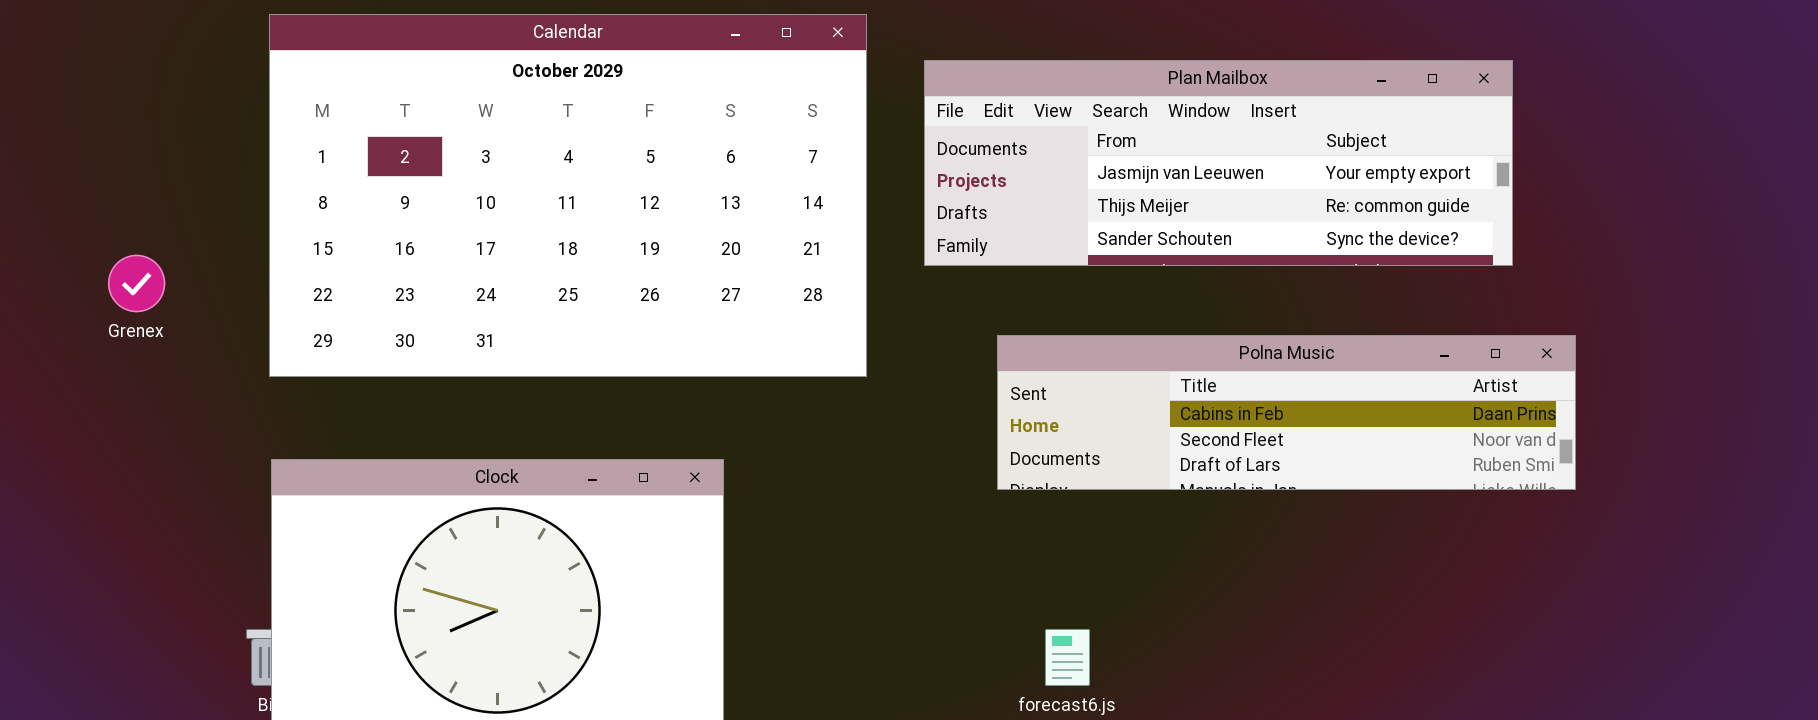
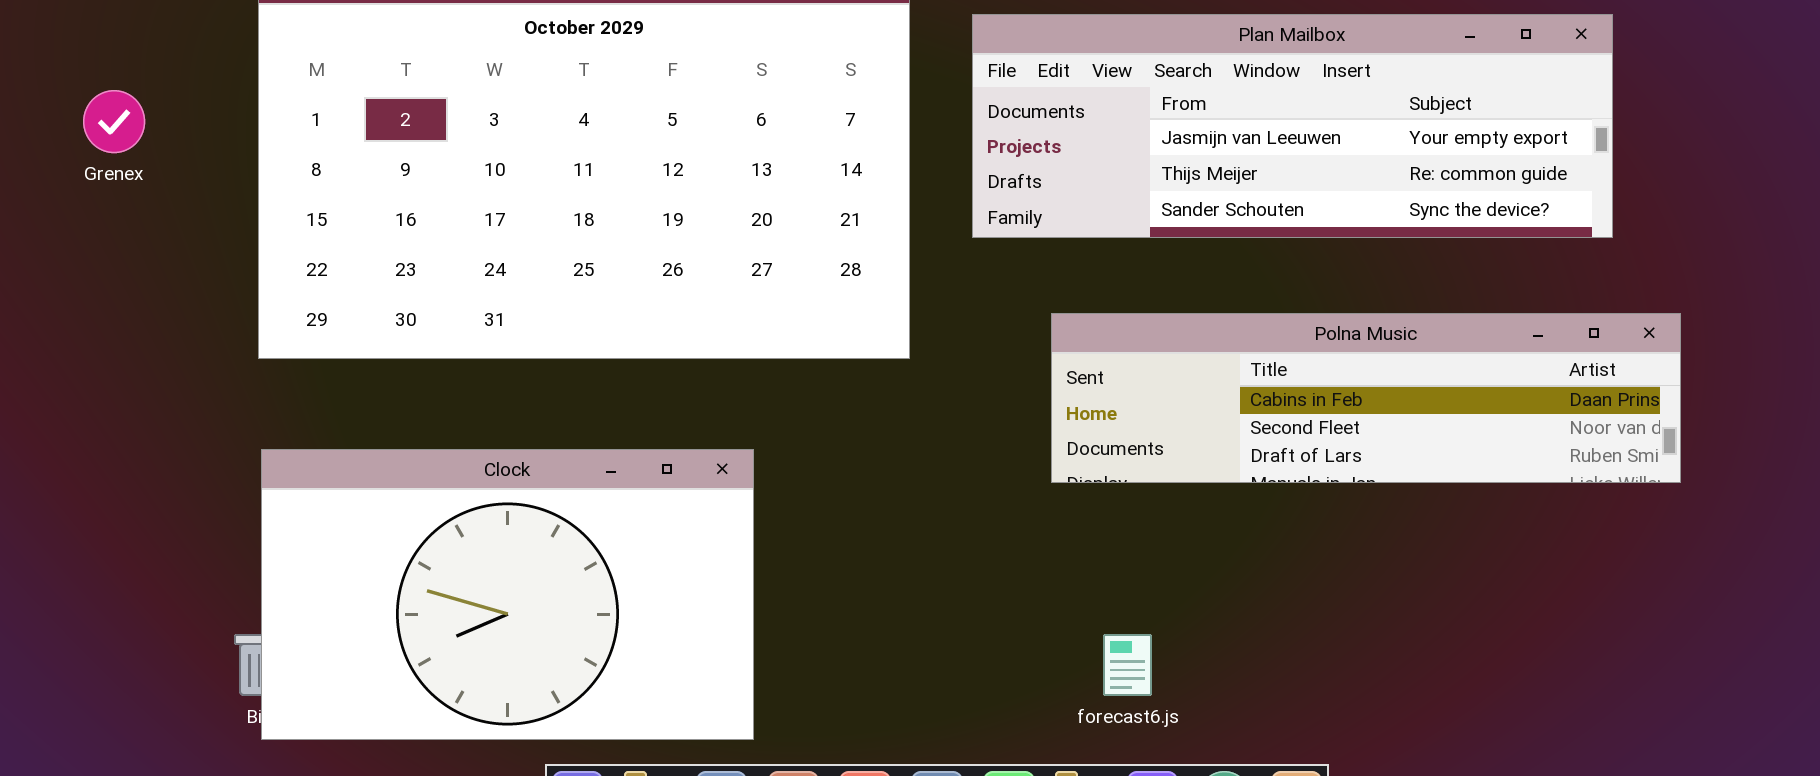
Grenex: [108,255,165,312] -> [83,90,145,153], moved

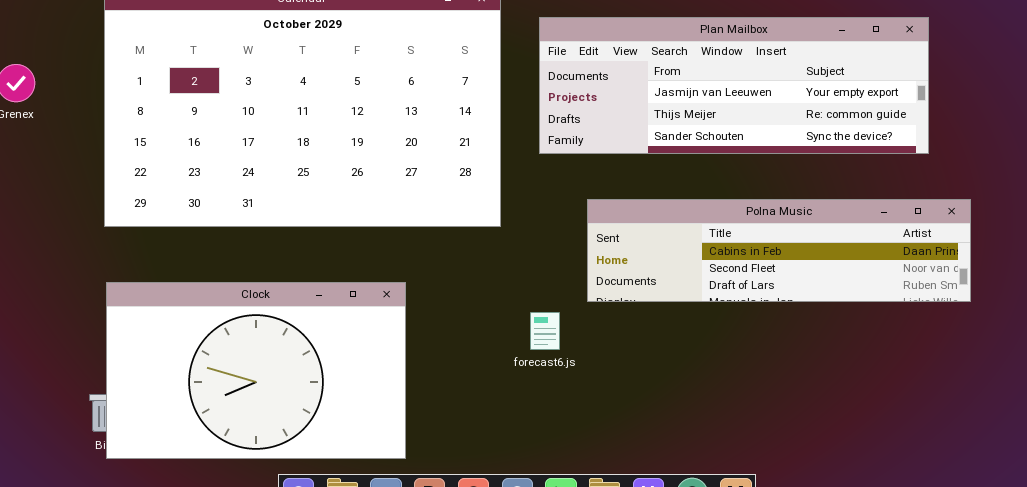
forecast6.js: [1103,634,1152,696] -> [530,312,560,350], moved

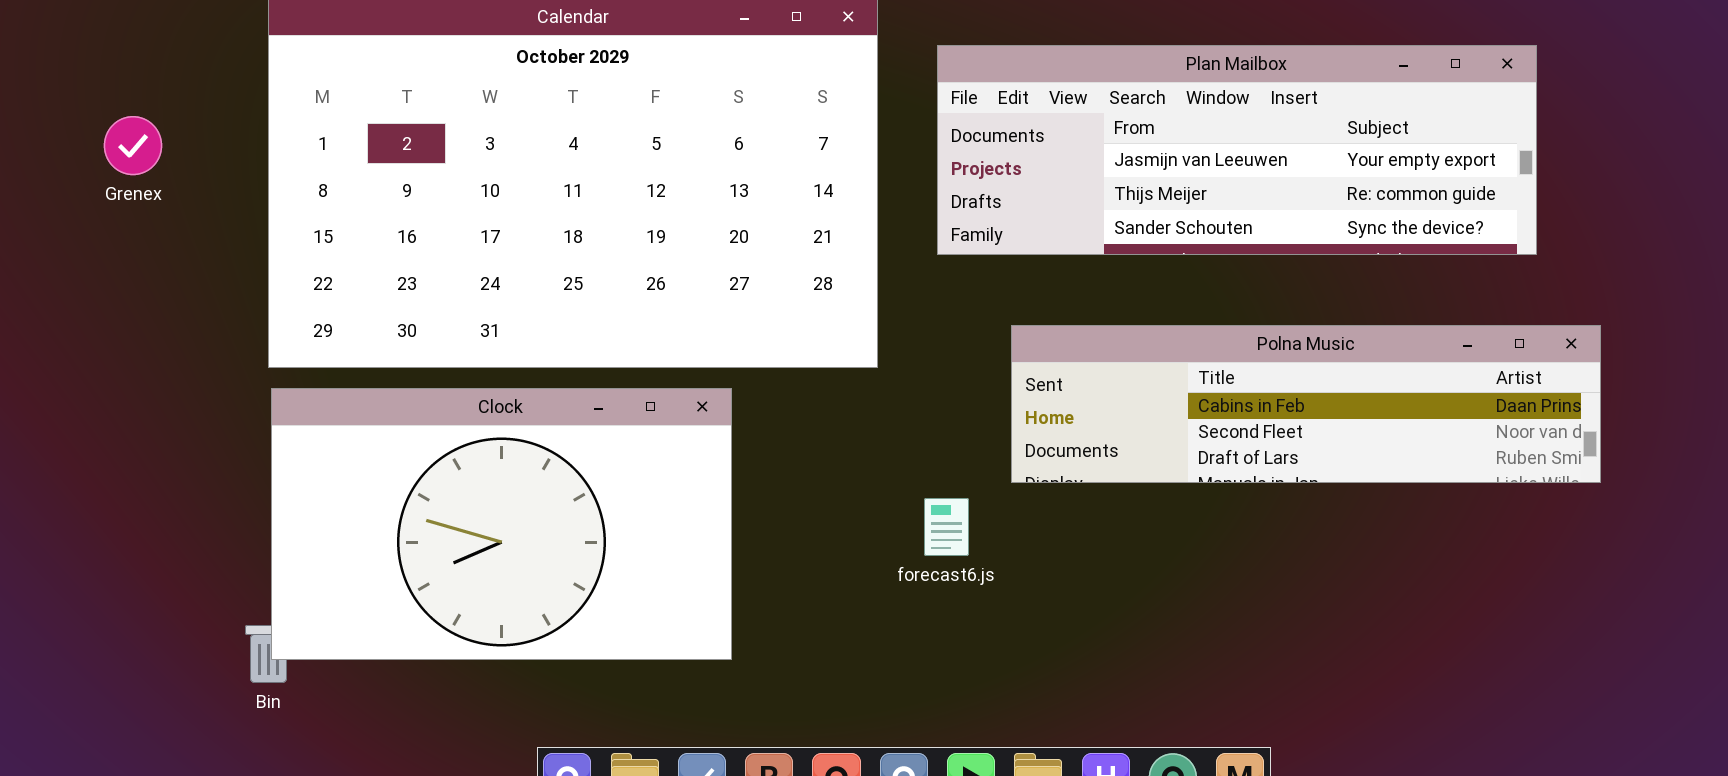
Clock: [106,282,406,459] -> [271,388,732,660], moved

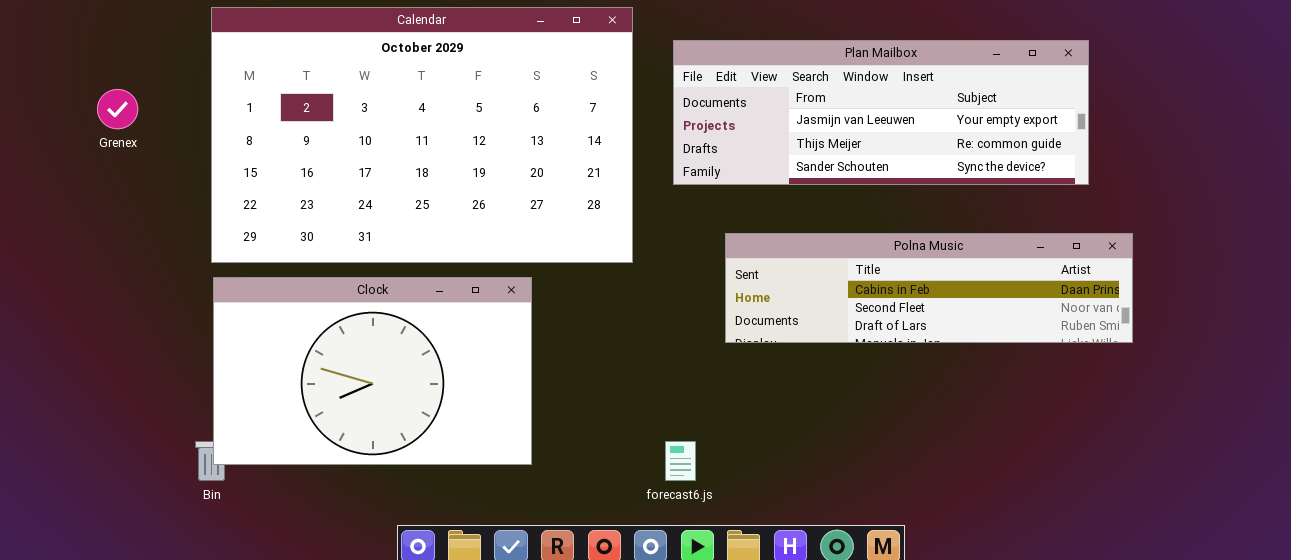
forecast6.js: [924,498,969,556] -> [665,441,696,481], moved

